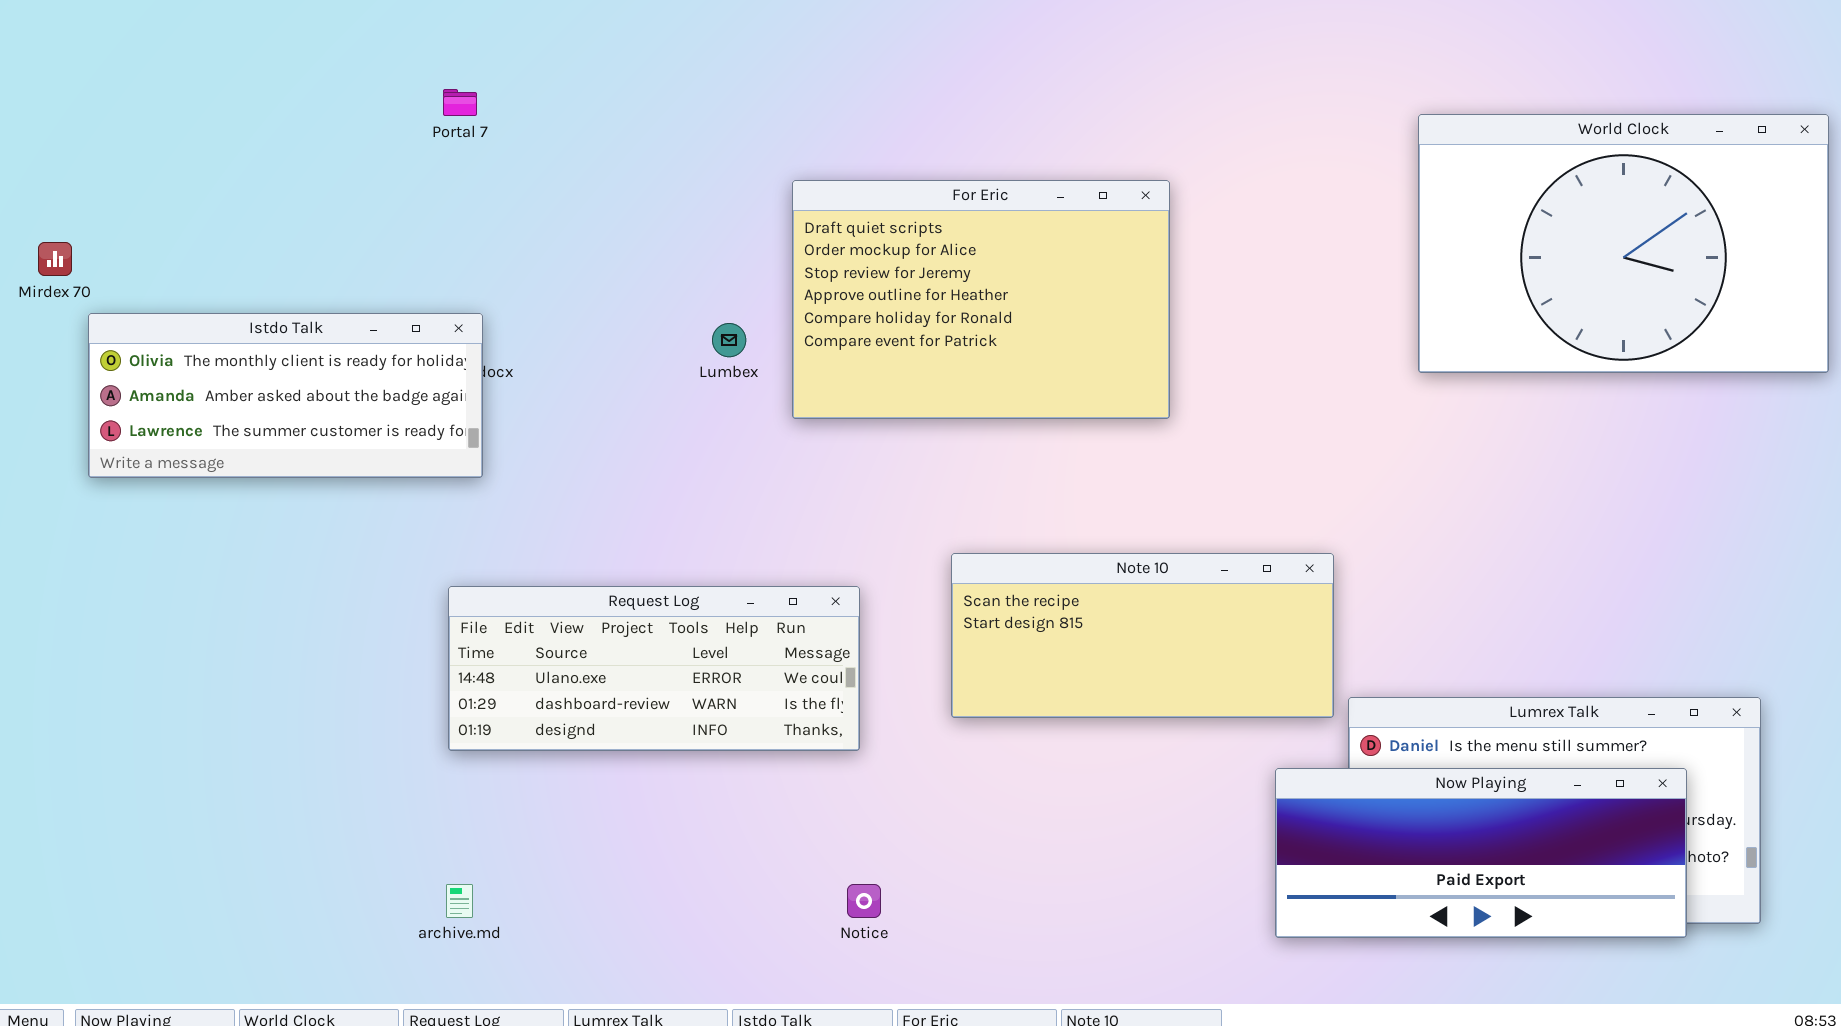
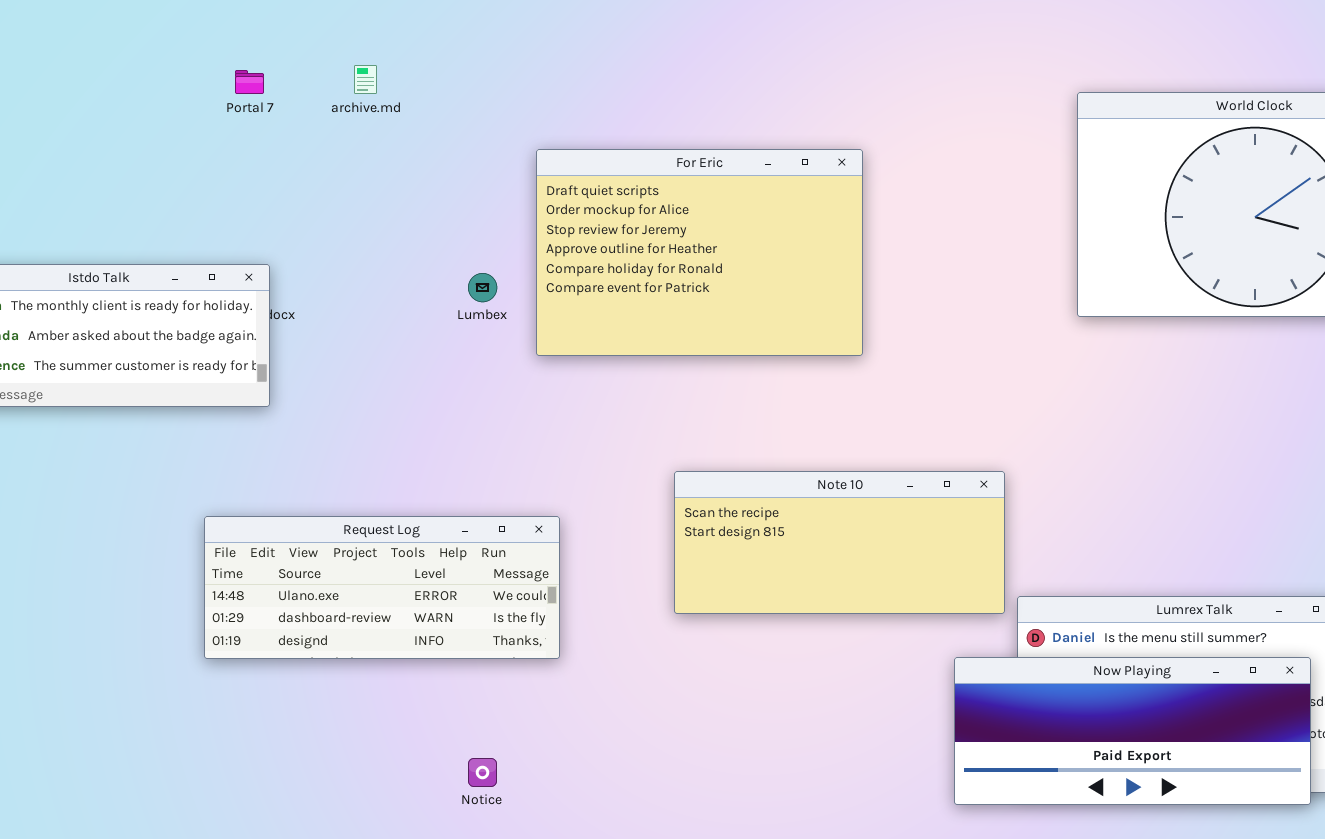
Request Log: [448,586,860,751] -> [204,516,560,659], moved
archive.md: [446,884,473,918] -> [354,65,377,94], moved
Notice: [847,884,881,918] -> [468,758,497,787], moved

